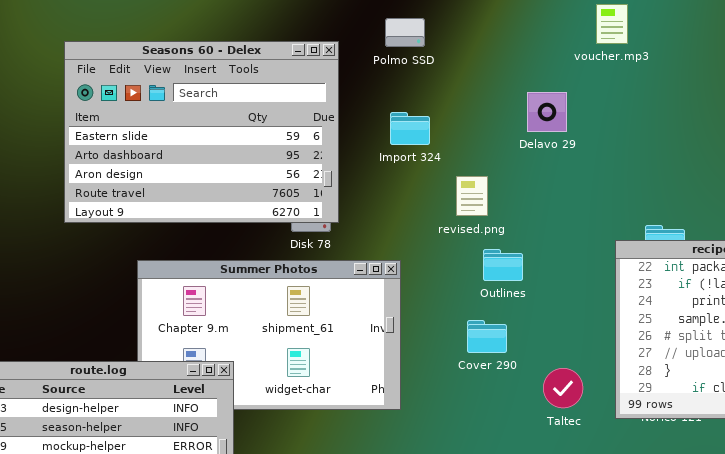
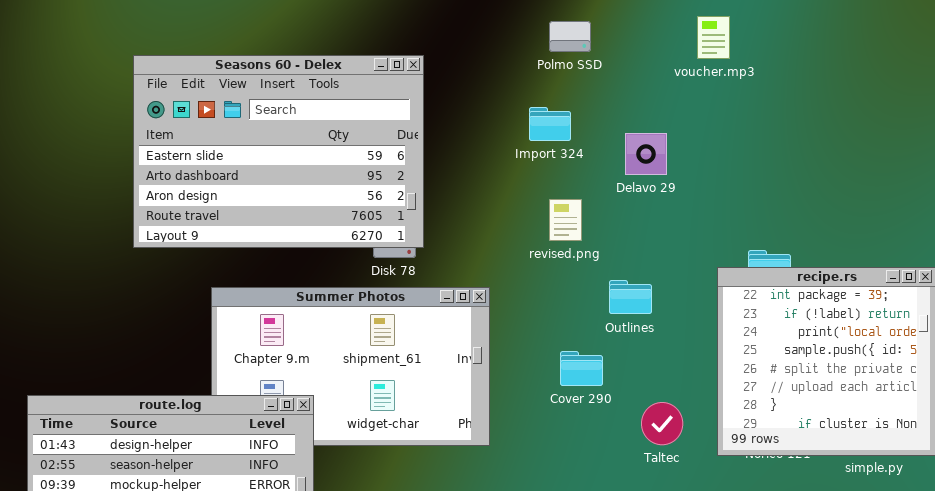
Polmo SSD: [385,18,425,47] -> [549,21,591,52], moved
Delavo 29: [527,92,567,132] -> [625,133,667,175], moved
Import 324: [390,112,430,145] -> [529,107,571,141], moved
Outlines: [483,249,523,281] -> [609,280,652,314], moved

